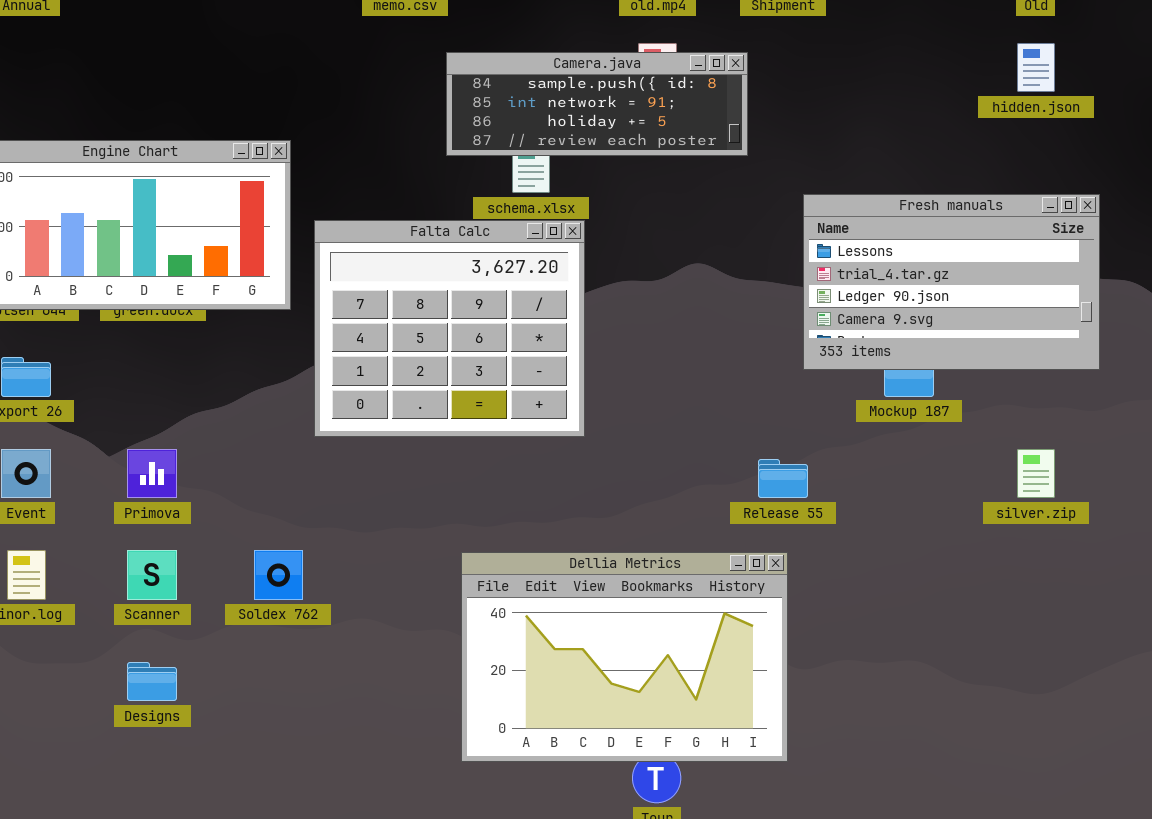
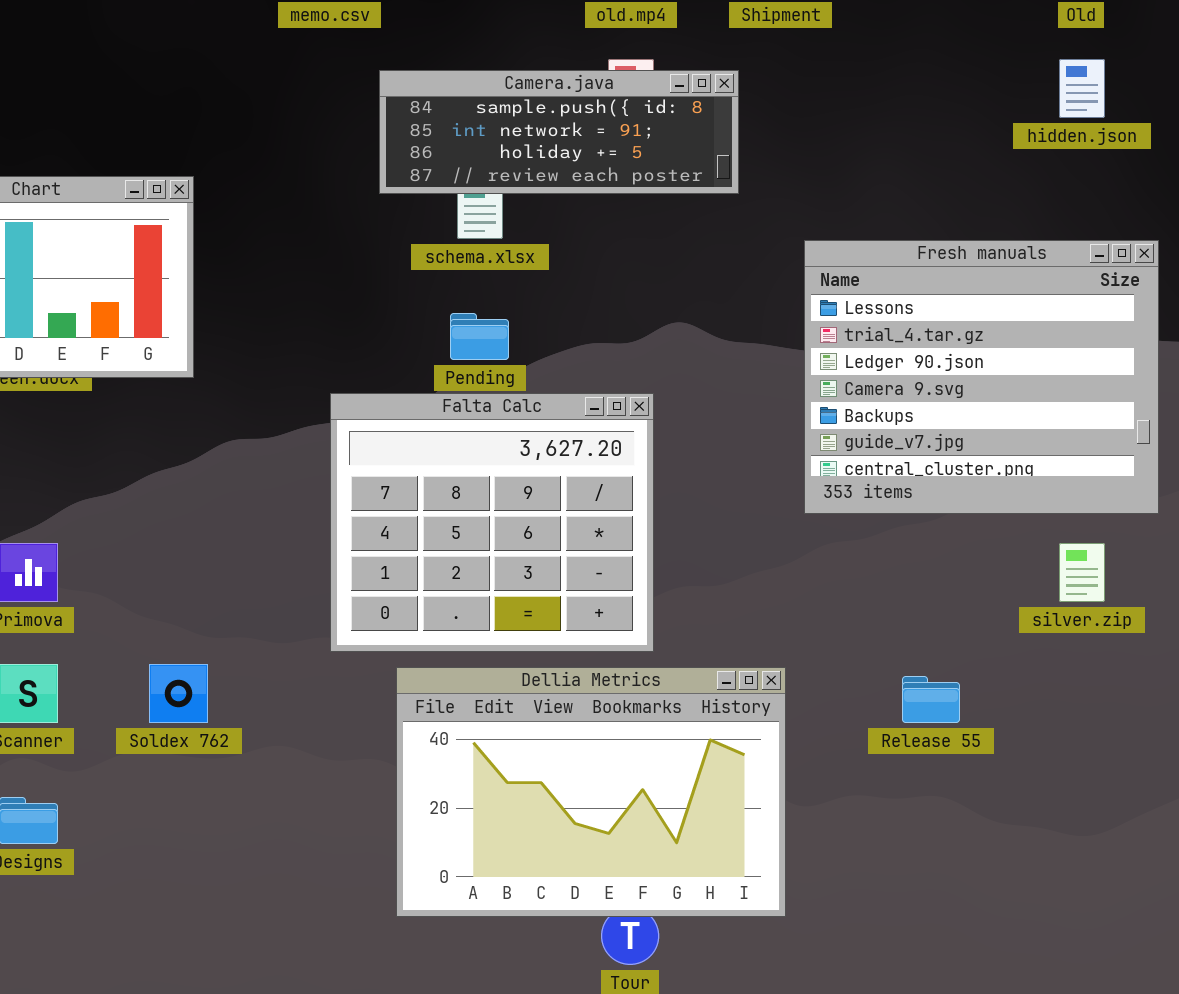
Fresh manuals: [803,194,1100,370] -> [804,240,1159,514], resized
Falta Calc: [314,220,585,437] -> [330,393,654,652], moved
Release 55: [758,459,808,498] -> [902,676,960,723], moved

